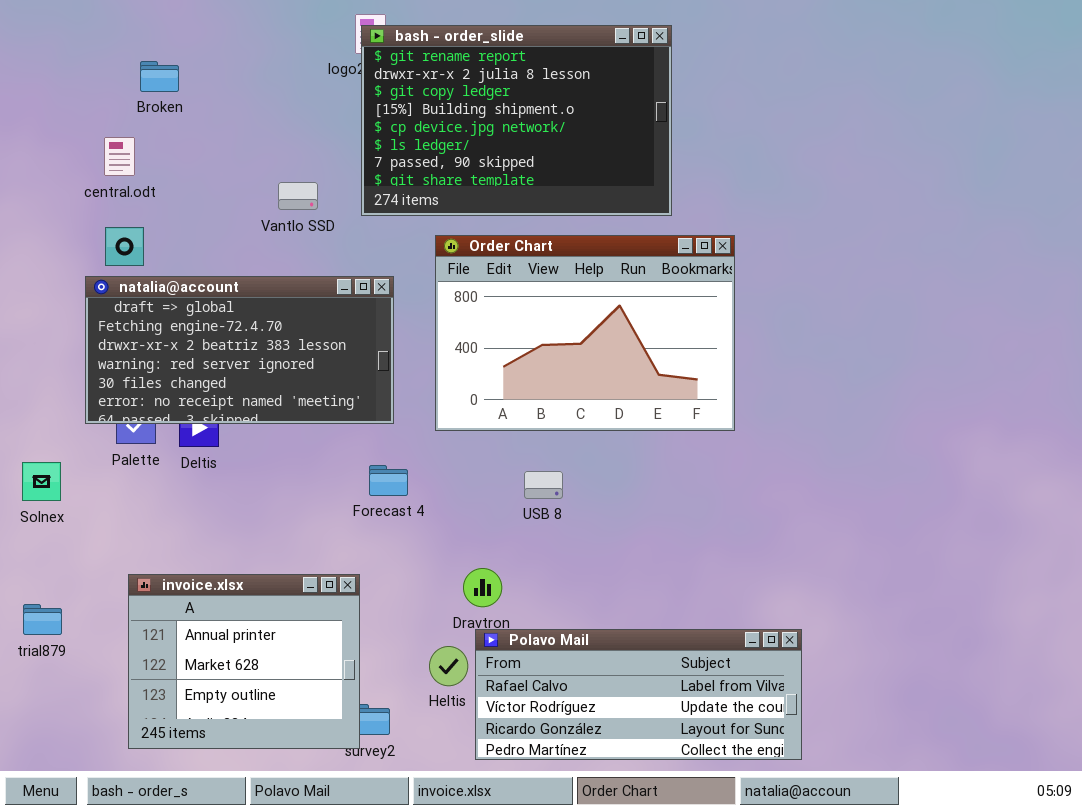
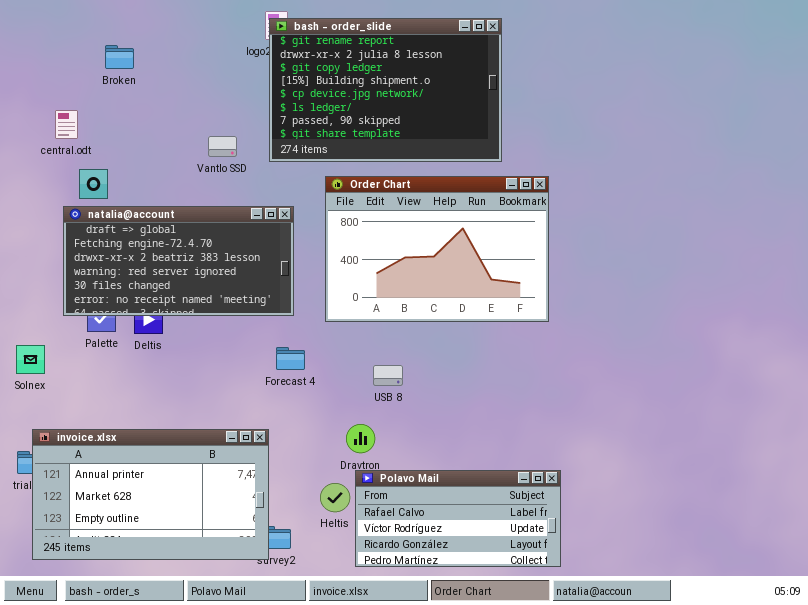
central.odt: [104,137,135,176] -> [55,110,78,139], moved
USB 8: [524,471,563,499] -> [373,365,403,386], moved
invoice.xlsx: [128,574,360,749] -> [32,429,269,560], resized
Polavo Mail: [475,629,802,760] -> [355,470,561,567], resized

